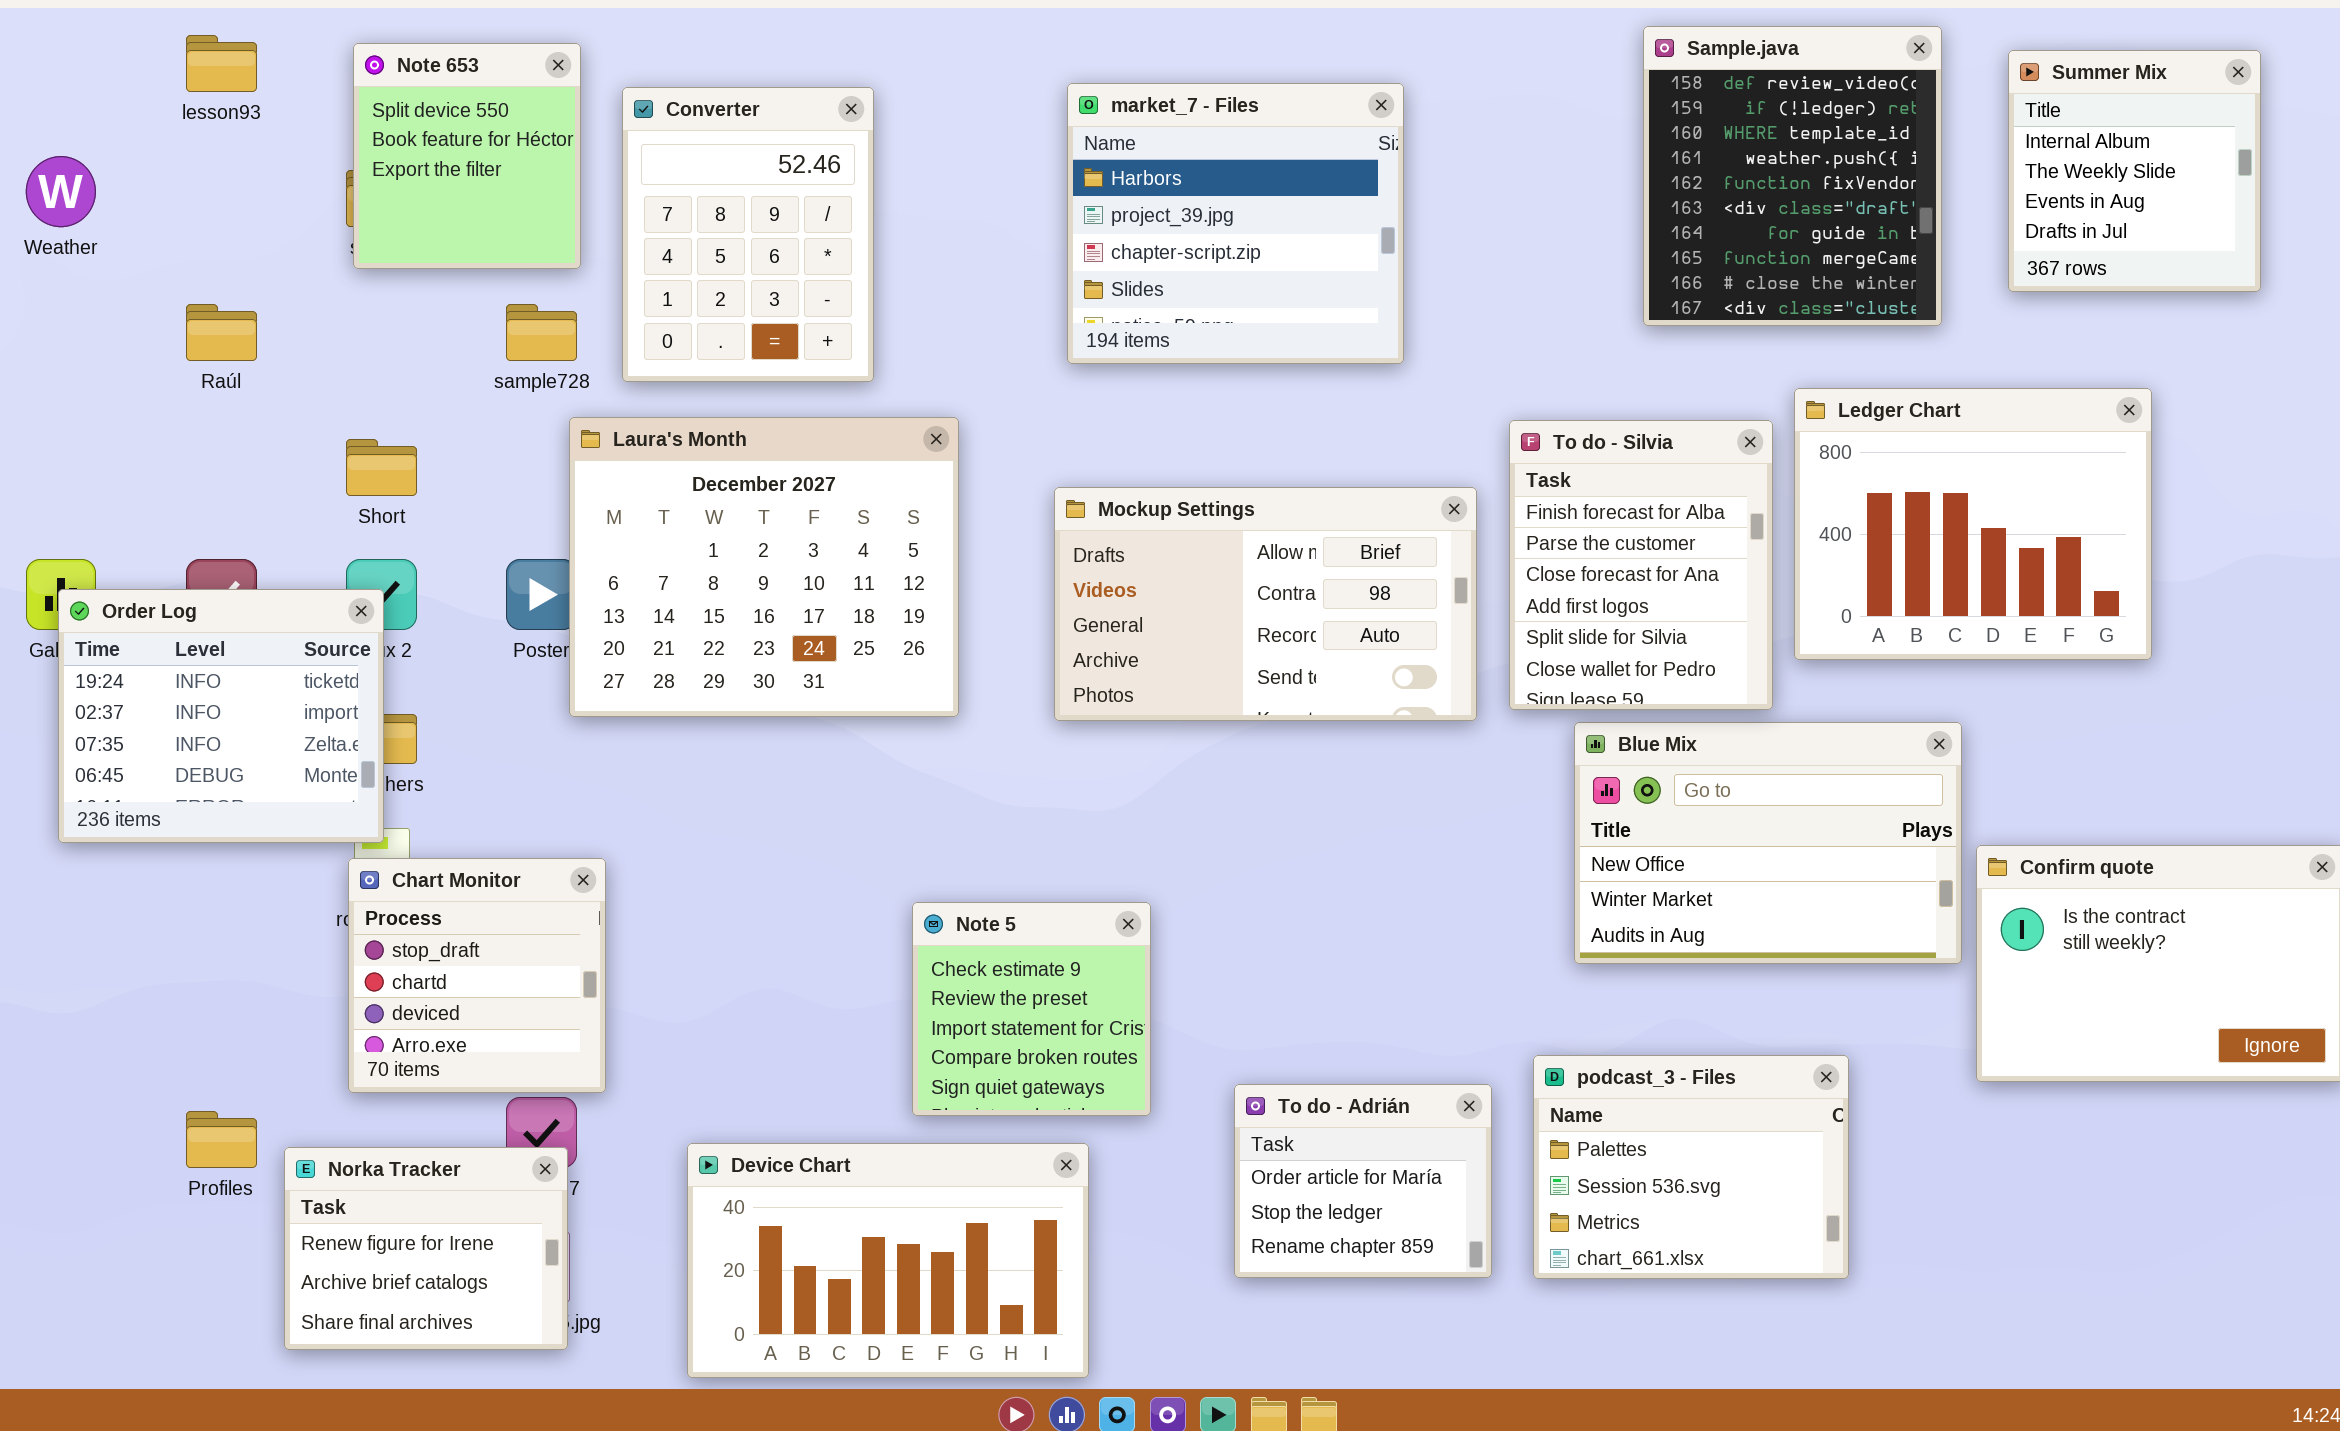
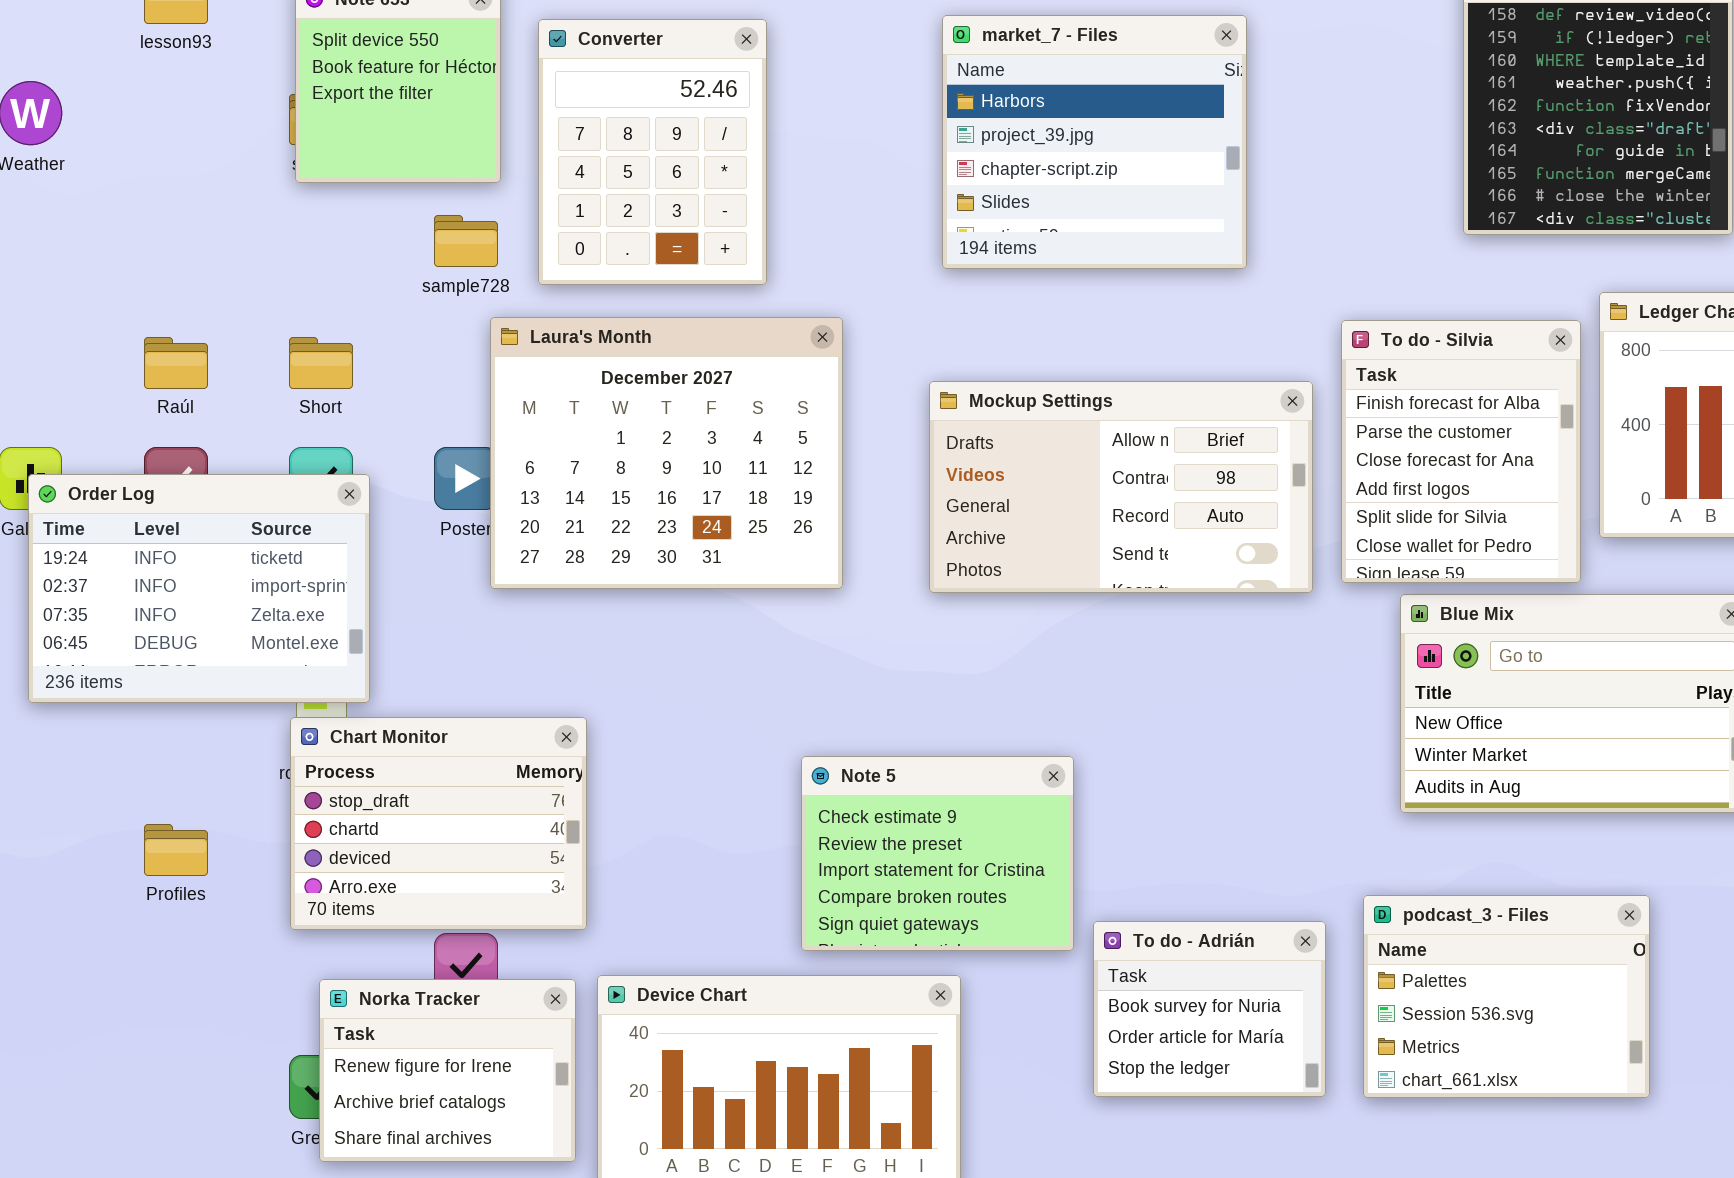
Raúl: [186,304,257,361] -> [144,337,208,389], moved
Order Log: [58,589,384,843] -> [28,474,370,703], resized
Chart Monitor: [348,858,606,1093] -> [290,717,587,930], resized
Note 5: [912,902,1151,1116] -> [801,756,1074,951], resized
To do - Adrián: [1234,1084,1492,1278] -> [1093,921,1326,1097], scrolled up 1 row
Profiles: [186,1111,257,1168] -> [144,824,208,876], moved
Norka Tracker: [284,1147,568,1350] -> [319,979,576,1162], moved

